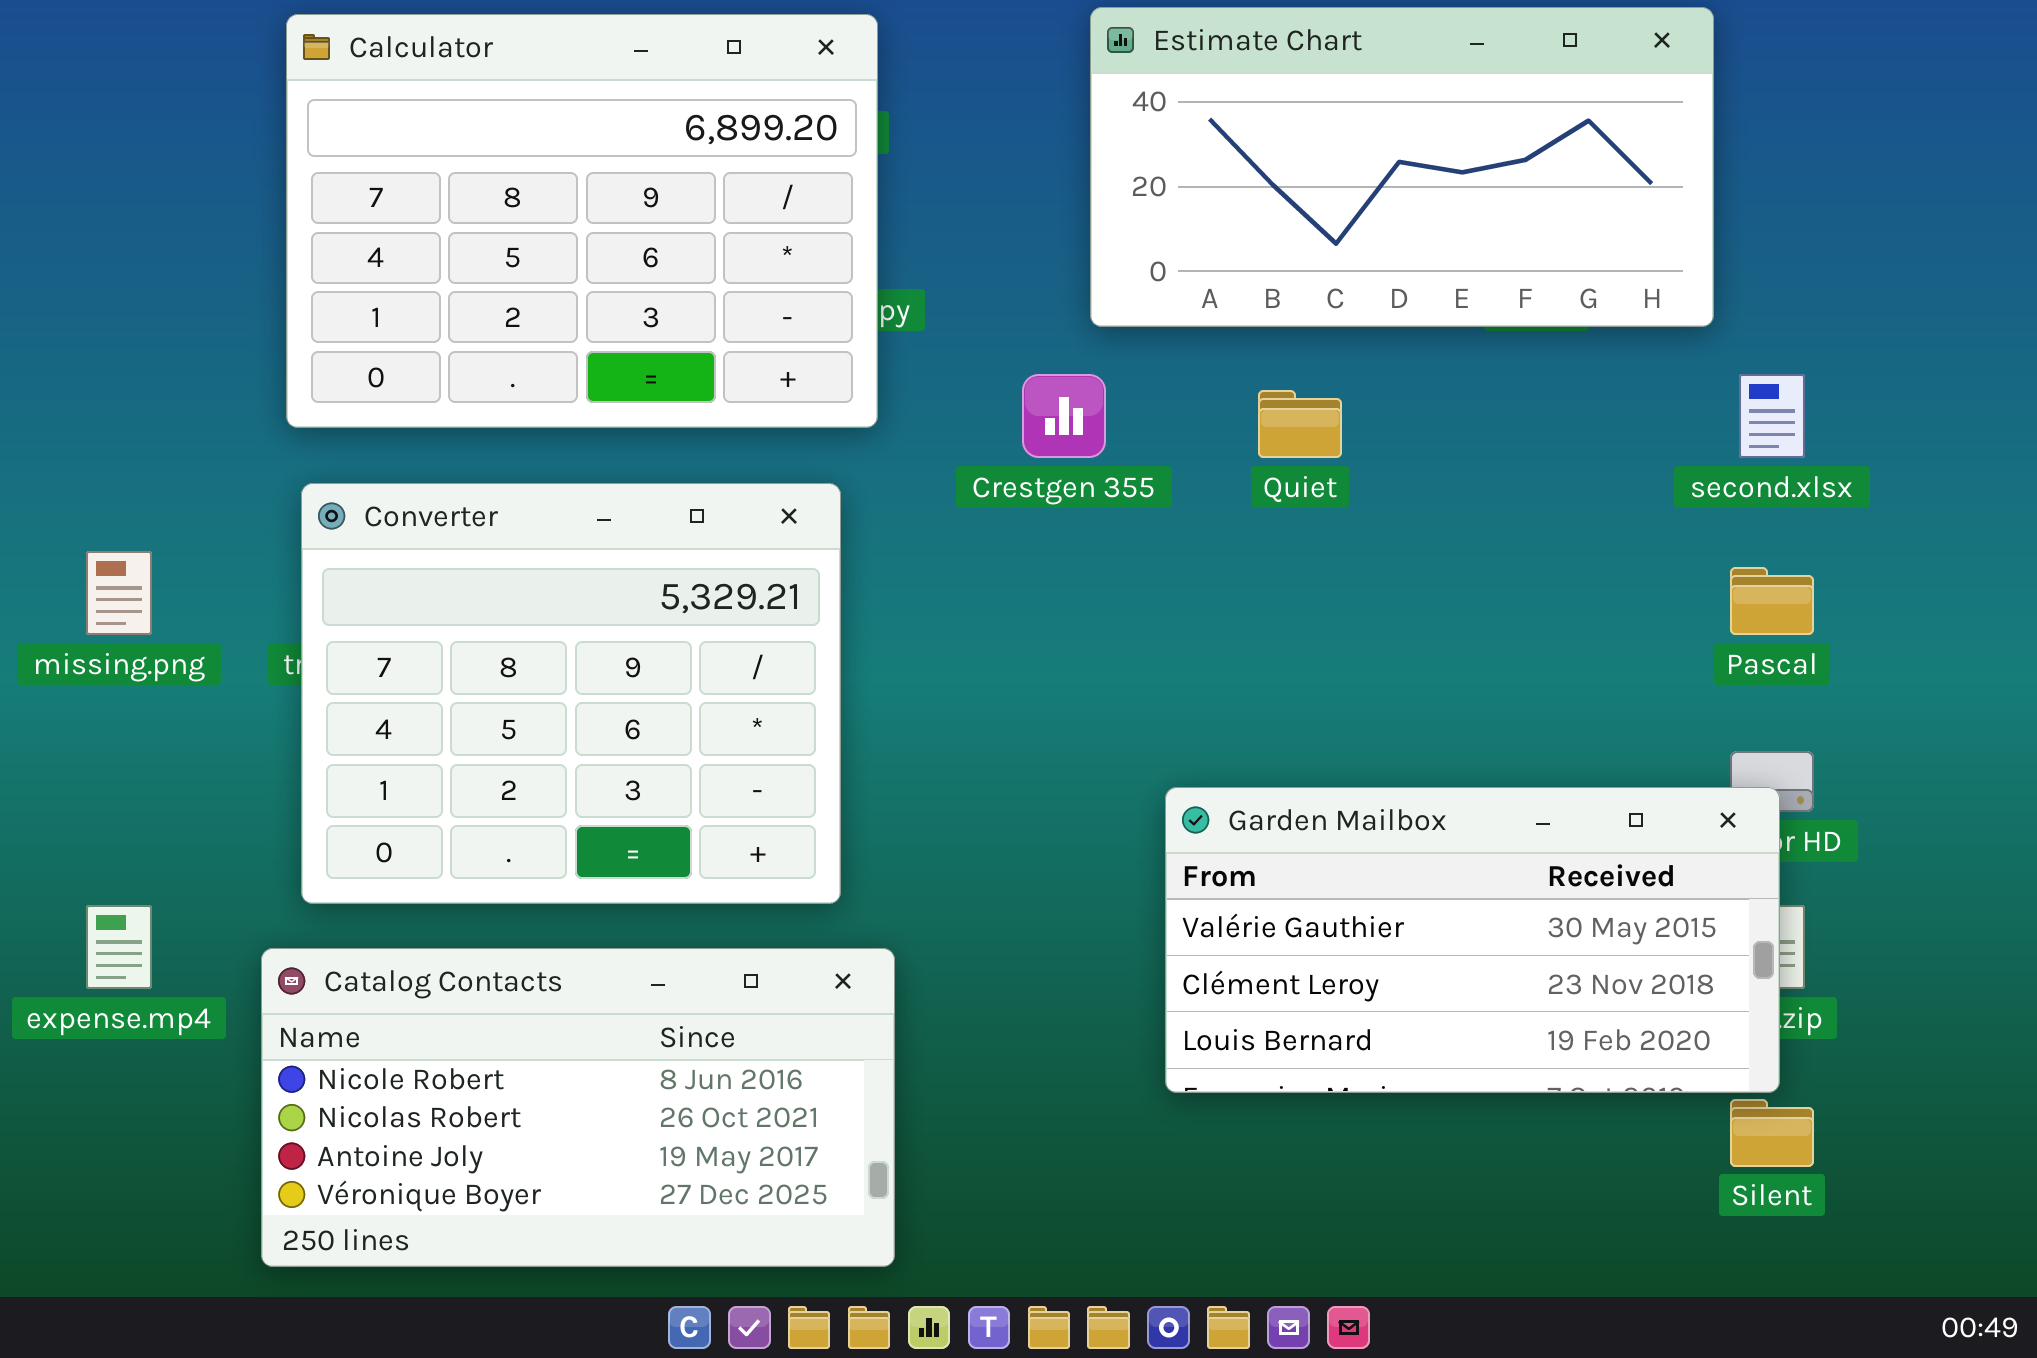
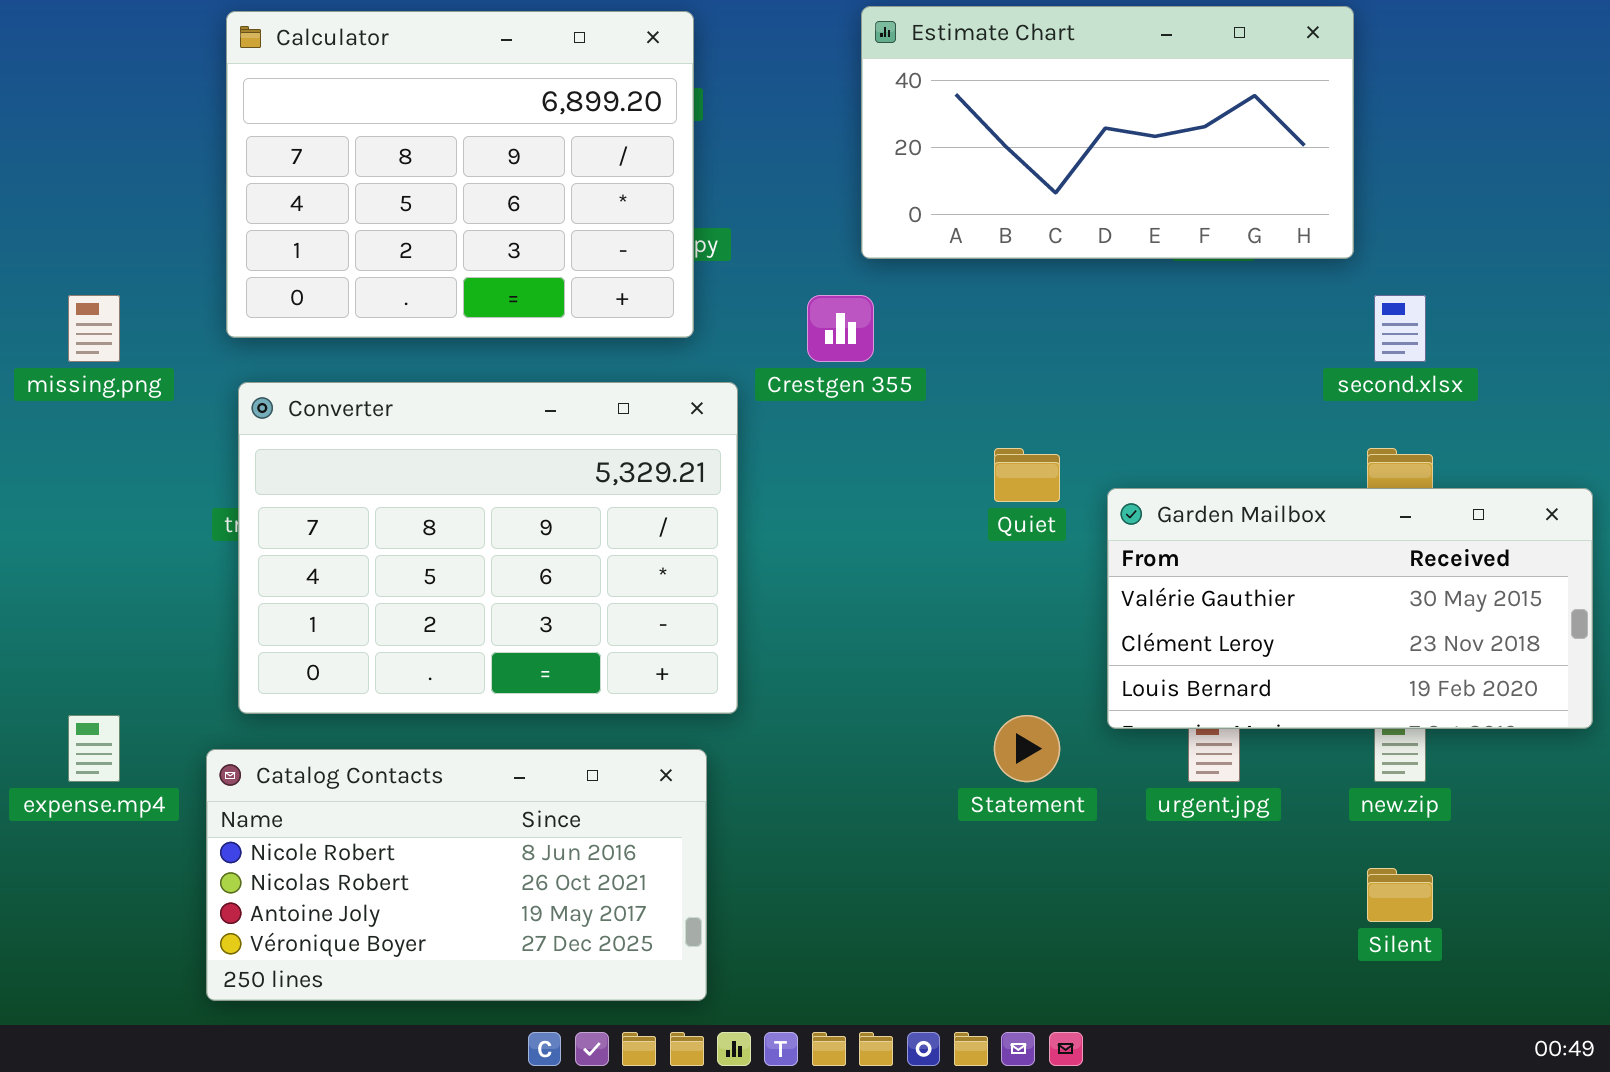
Quiet: [1258,390,1342,458] -> [994,448,1060,502], moved
Converter: [301,483,841,904] -> [238,382,738,714], resized
missing.png: [86,551,152,635] -> [68,295,120,362], moved
Garden Mailbox: [1165,787,1780,1093] -> [1107,488,1593,729], moved

